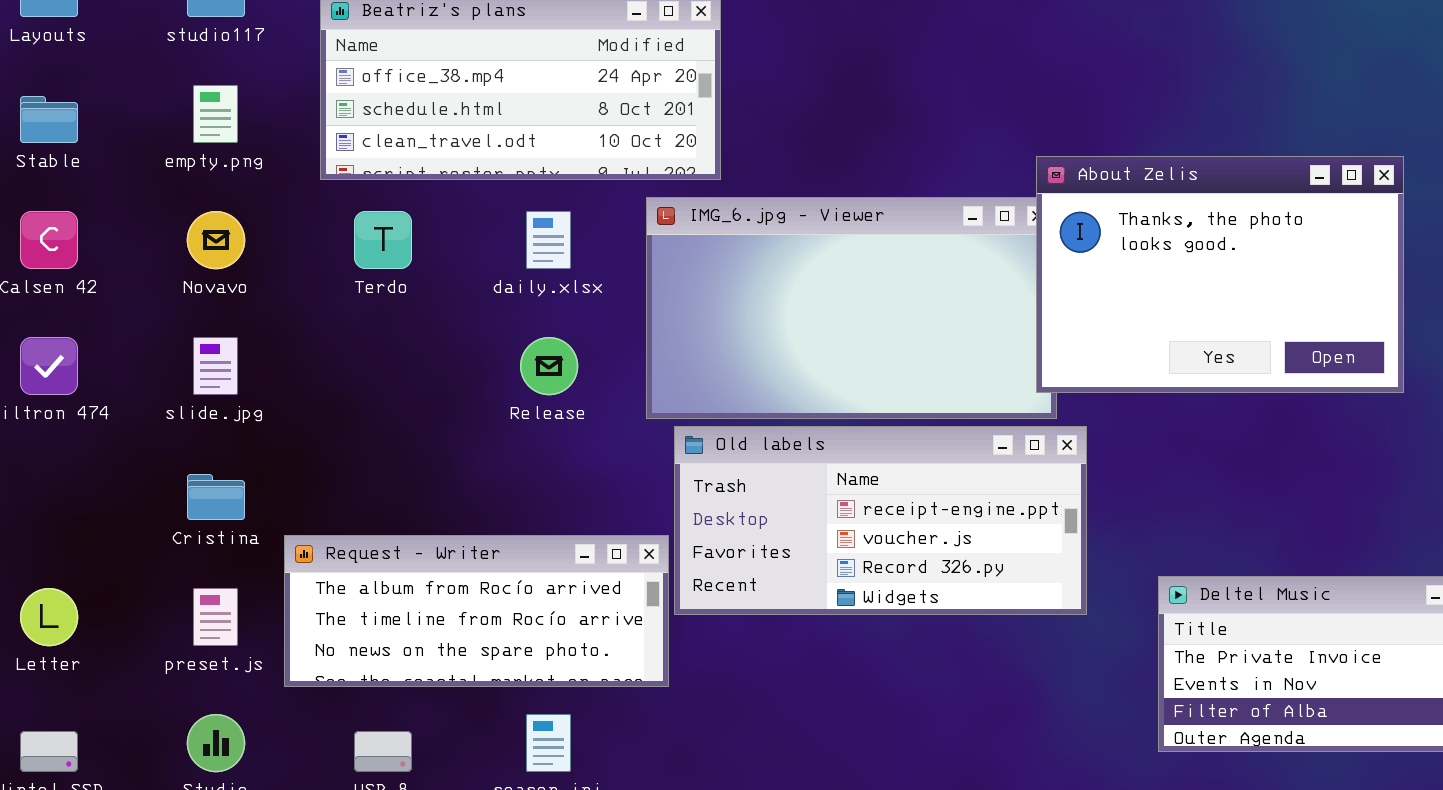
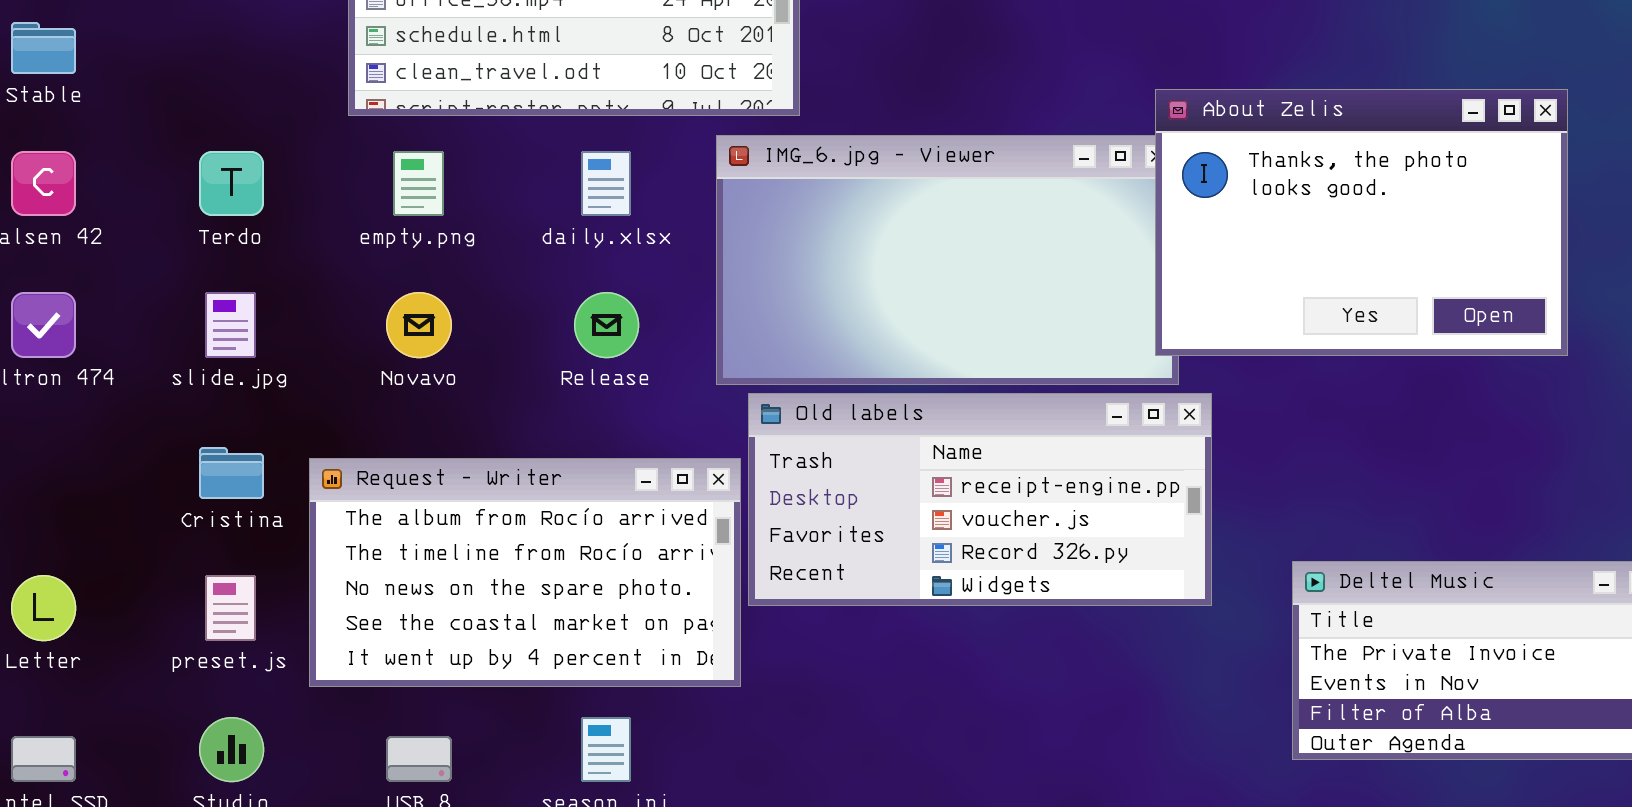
empty.png: [193,85,238,143] -> [393,151,444,216], moved
Novavo: [187,211,245,269] -> [386,292,452,358], moved
Terdo: [354,211,412,269] -> [199,151,264,216], moved
Request - Writer: [284,535,669,687] -> [309,458,741,687], resized

